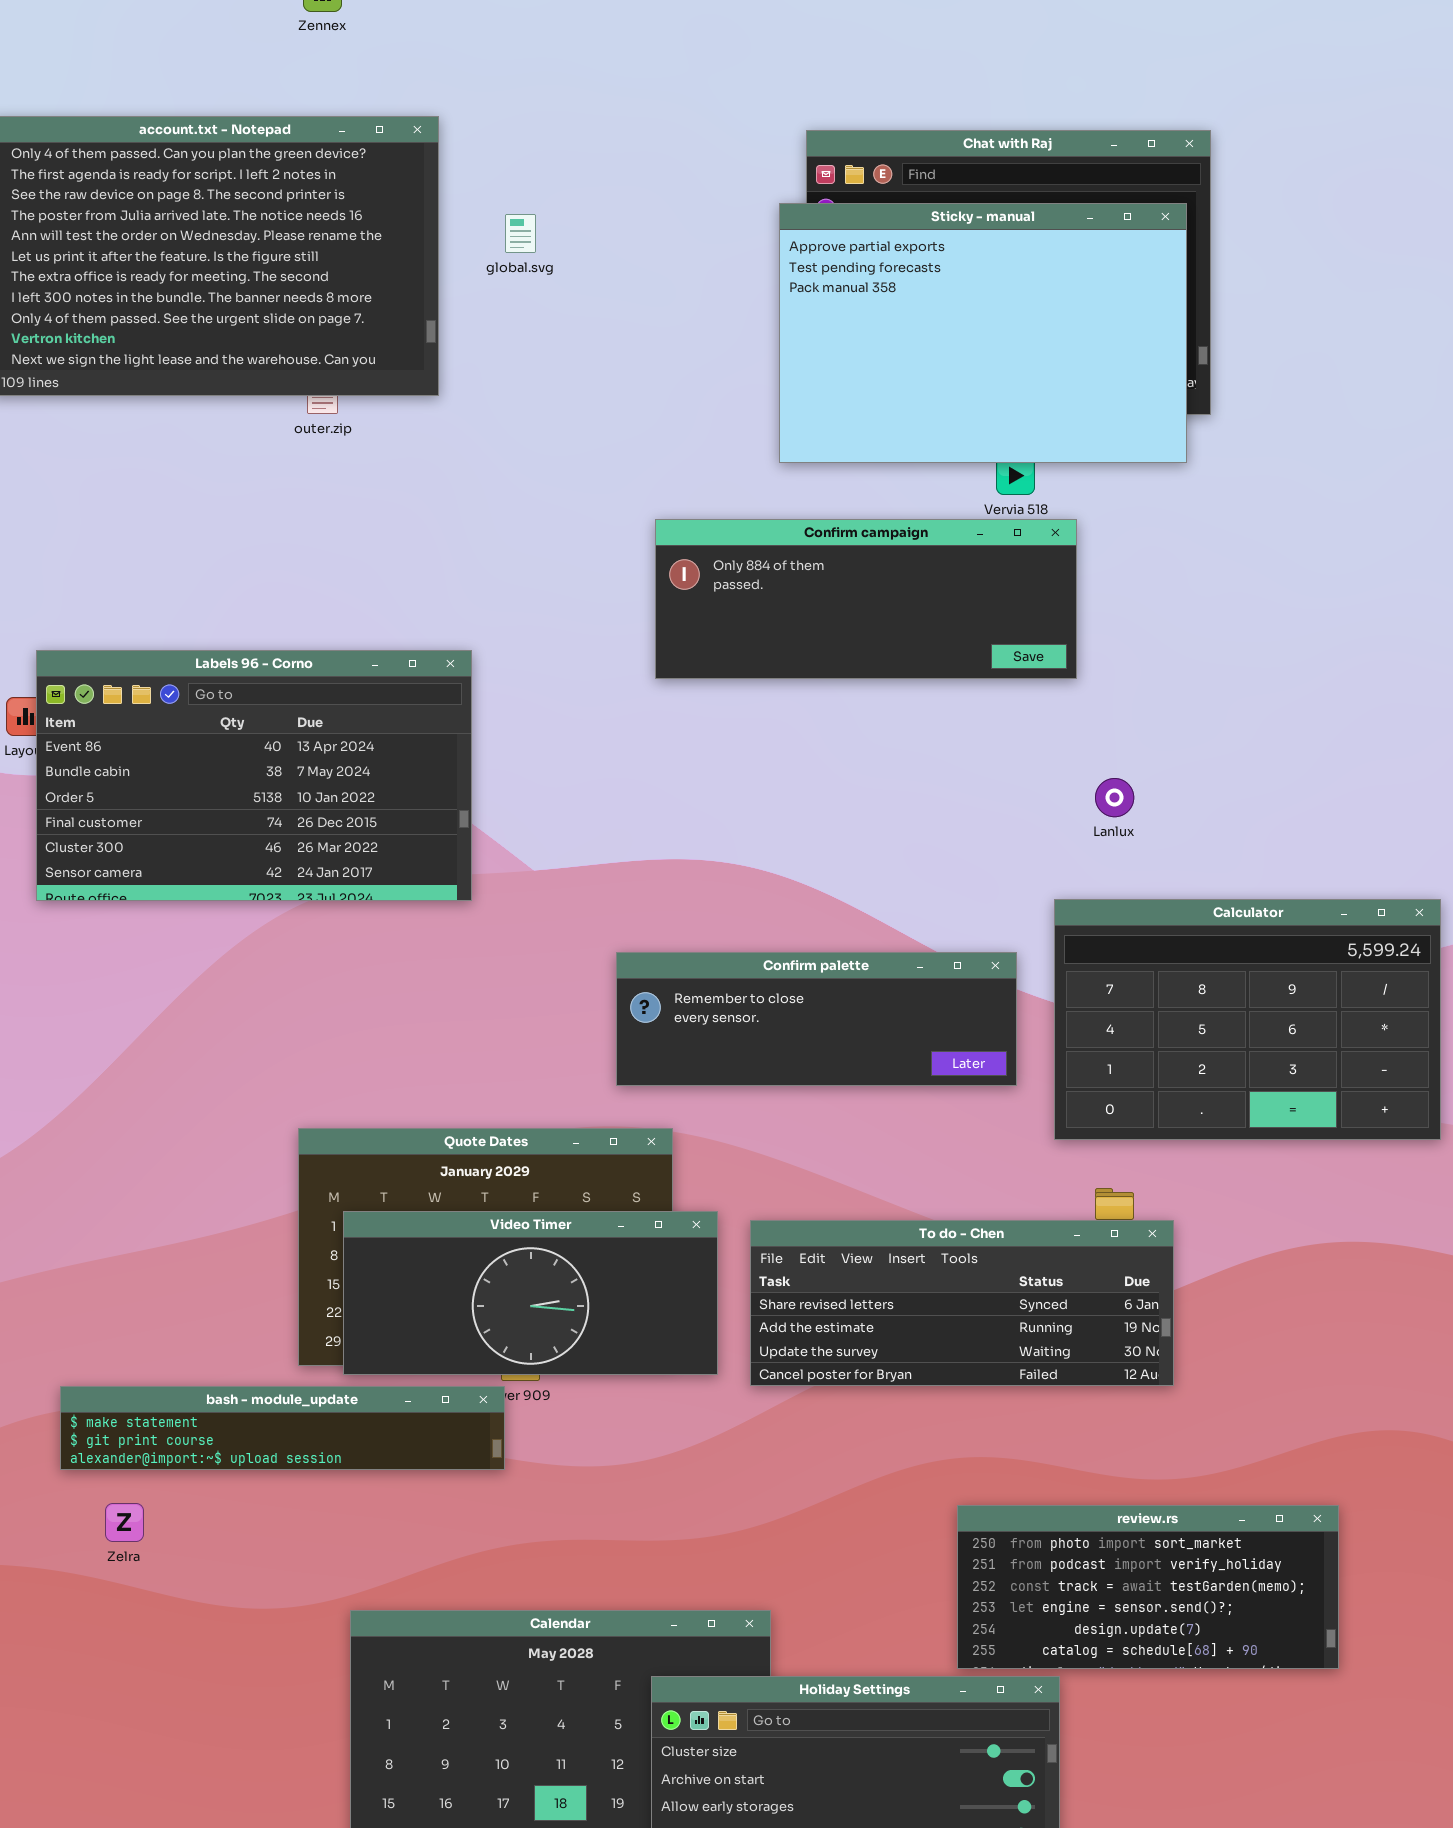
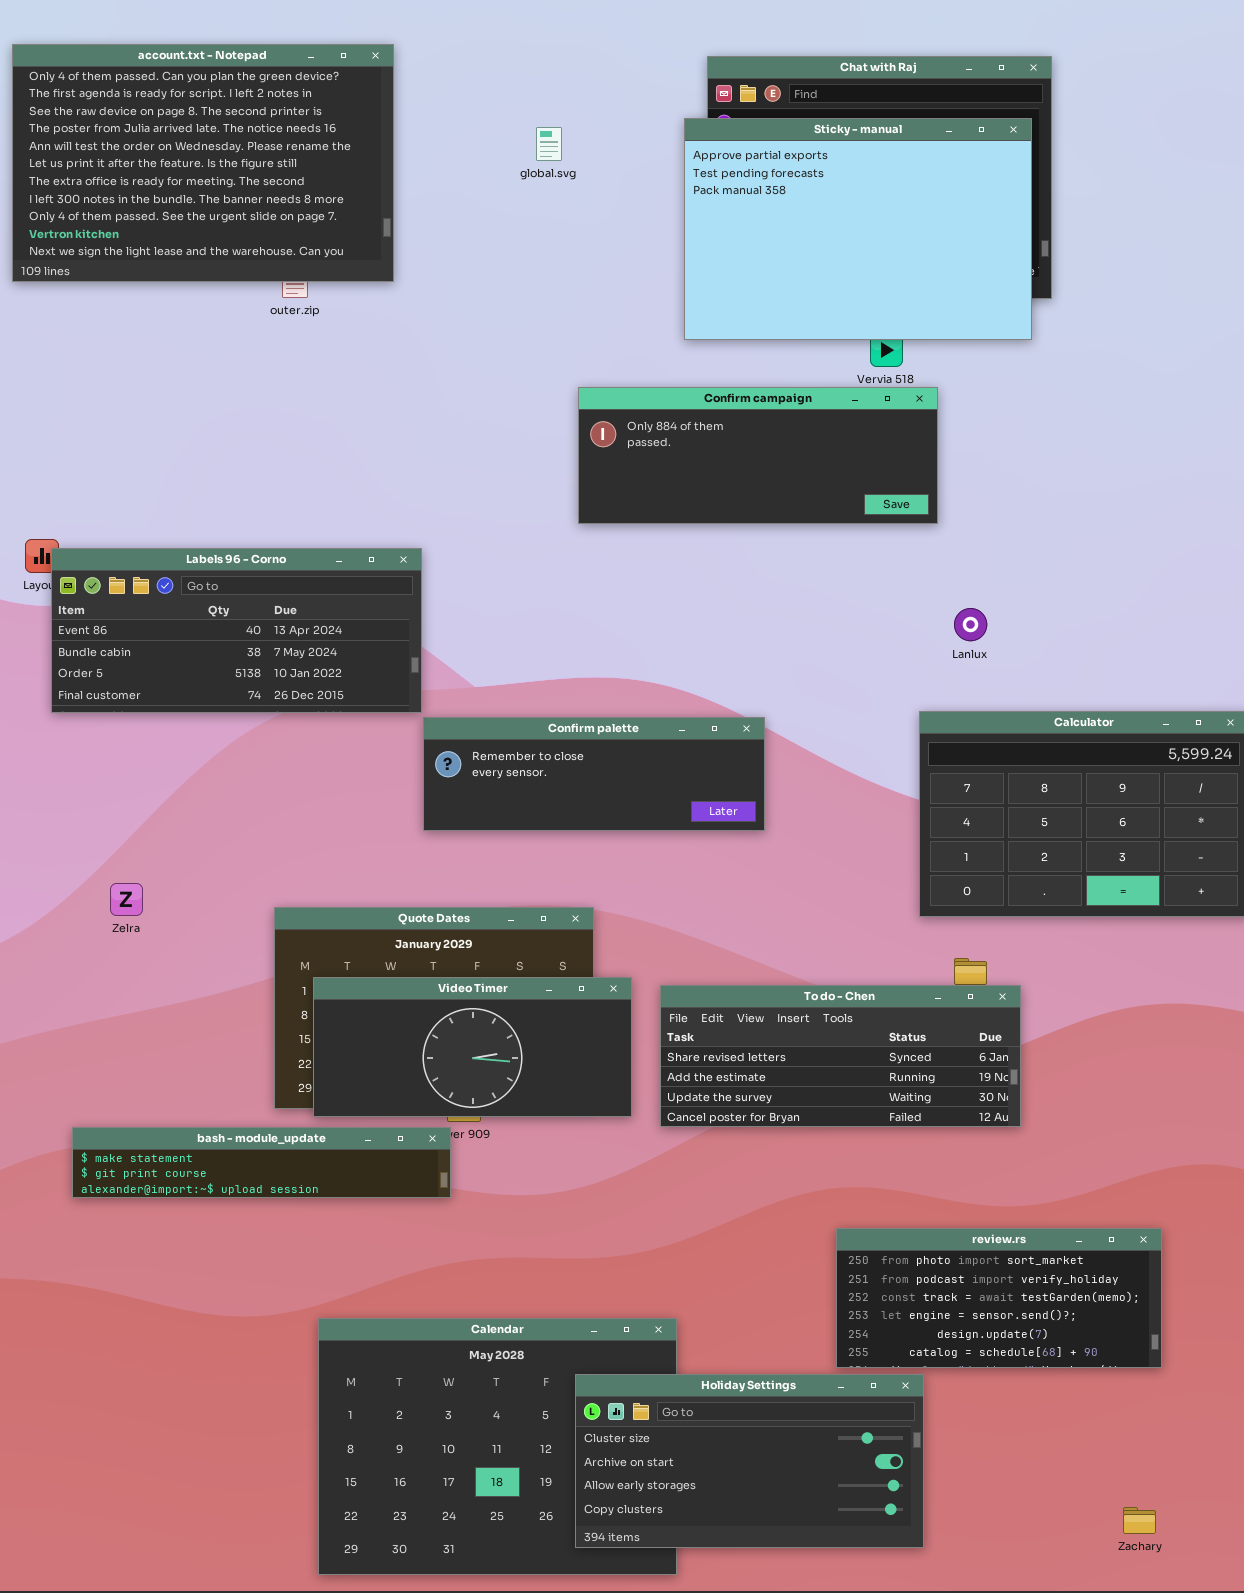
global.svg: [505,214,536,253] -> [536,127,562,161], moved
Labels 96 - Corno: [36,650,472,901] -> [51,548,422,713], resized
Confirm palette: [616,952,1017,1086] -> [423,717,765,831], moved
Zelra: [105,1503,144,1542] -> [110,883,143,916], moved

